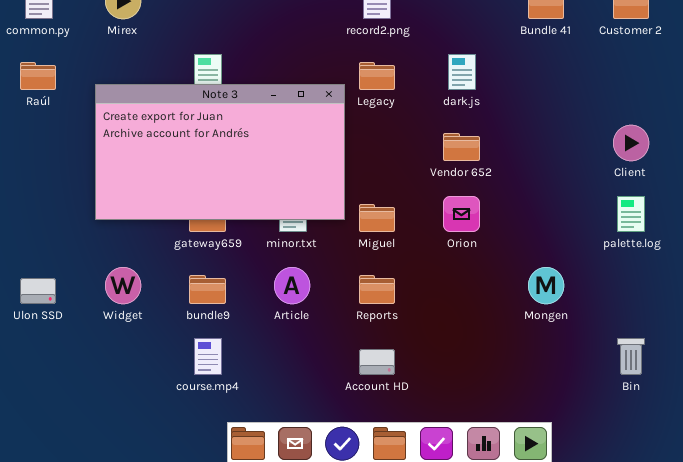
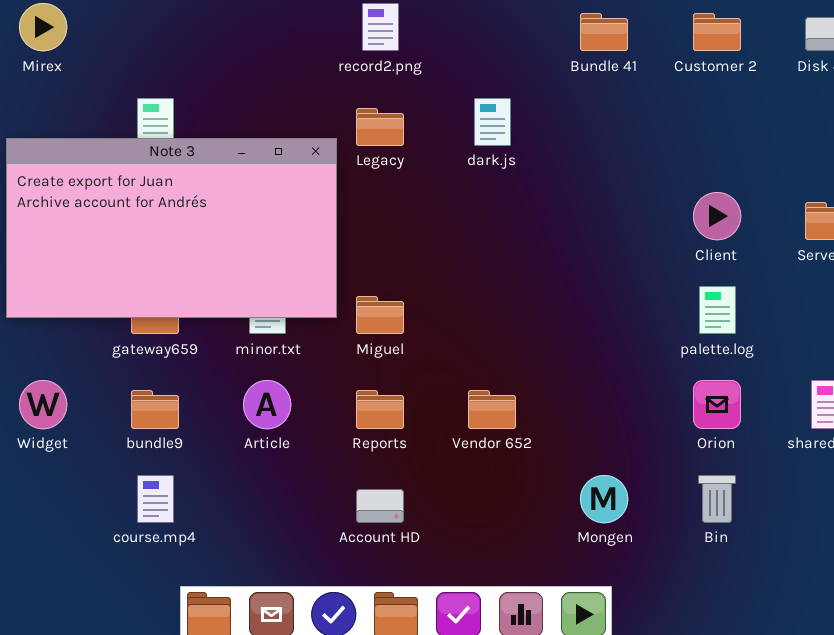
Vendor 652: [443,133,480,161] -> [468,390,516,429], moved
Orion: [443,196,480,232] -> [693,380,741,429], moved
Mongen: [528,267,564,304] -> [580,475,628,523], moved

